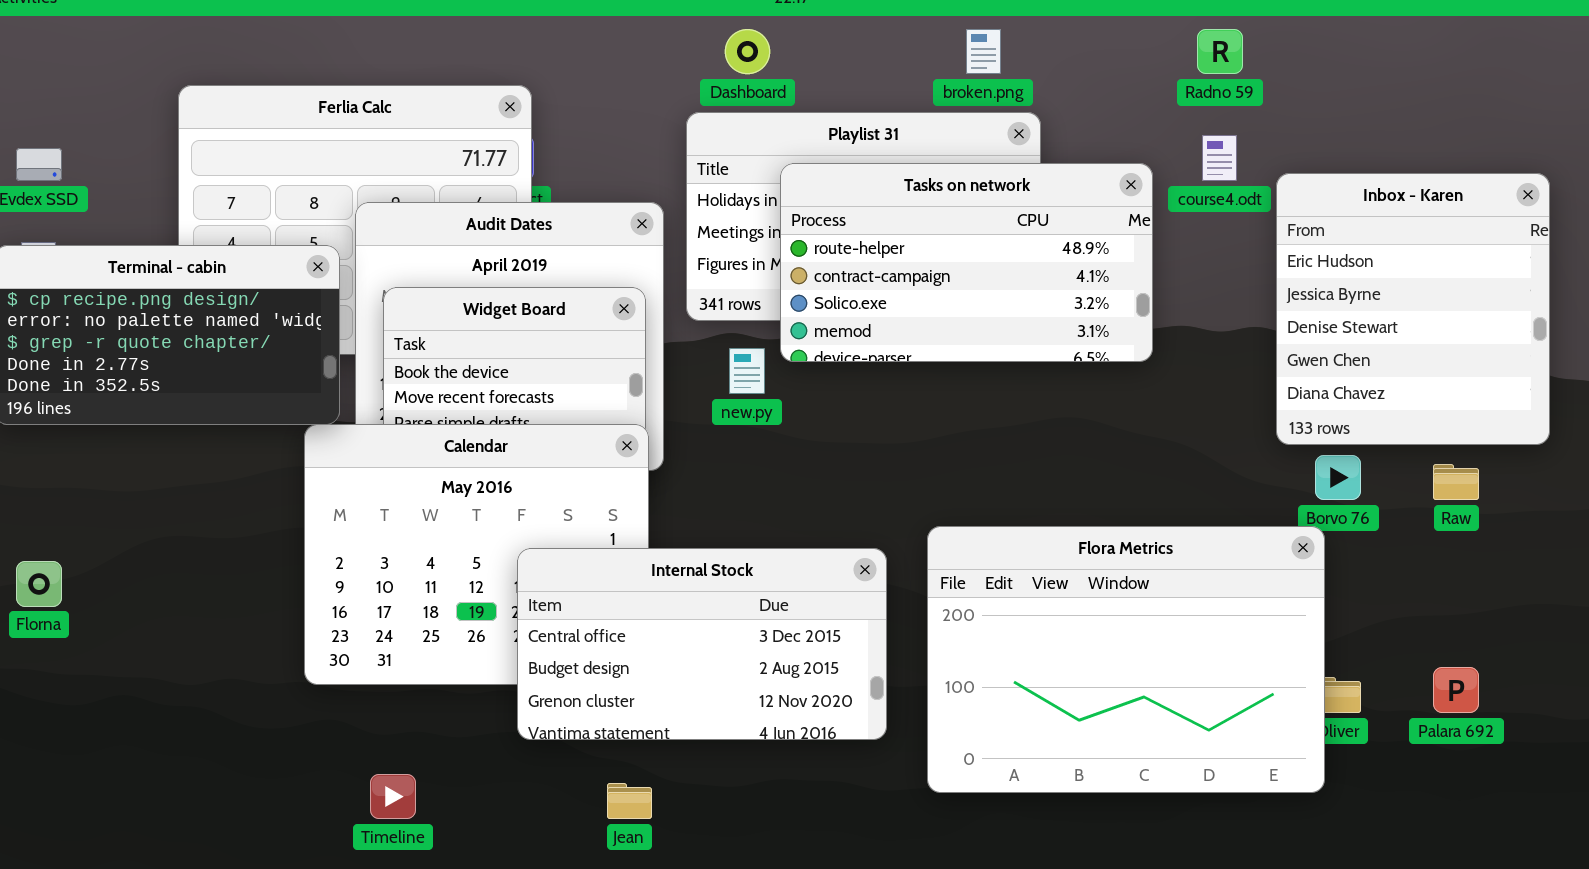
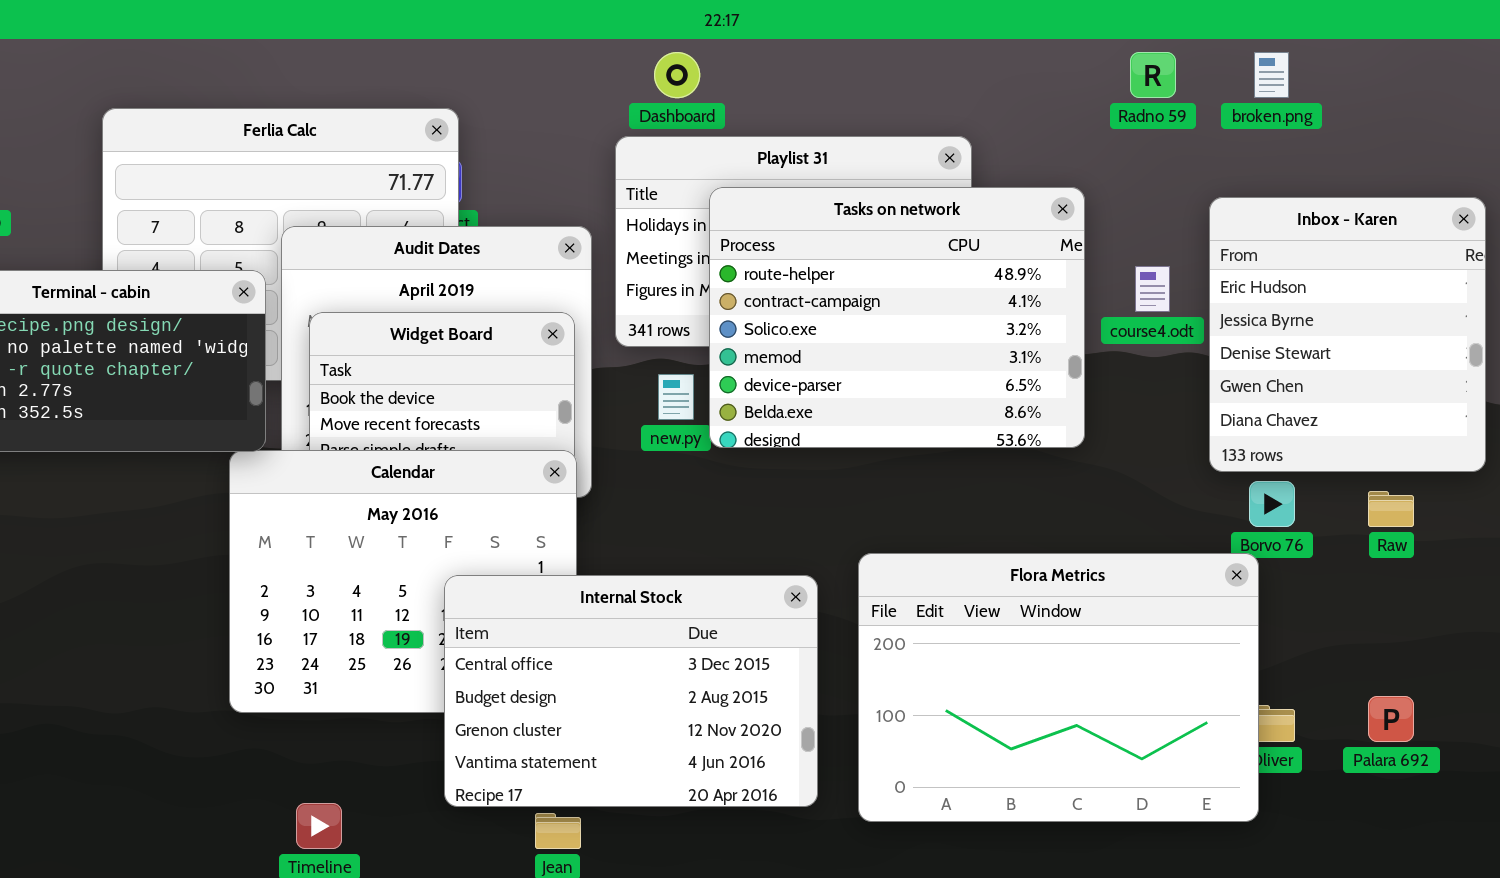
broken.png: [966,29,1001,74] -> [1254,52,1289,98], moved
course4.odt: [1202,135,1237,181] -> [1135,266,1170,312], moved
Tasks on network: [780,163,1153,362] -> [709,187,1085,448], resized
Internal Stock: [517,548,887,740] -> [444,575,818,807], resized

